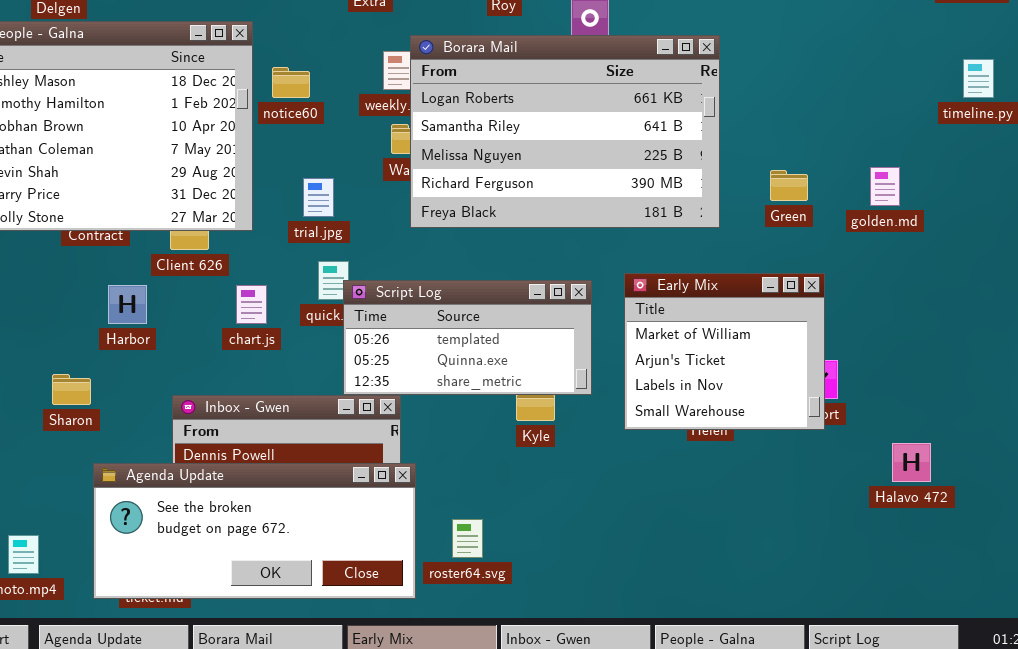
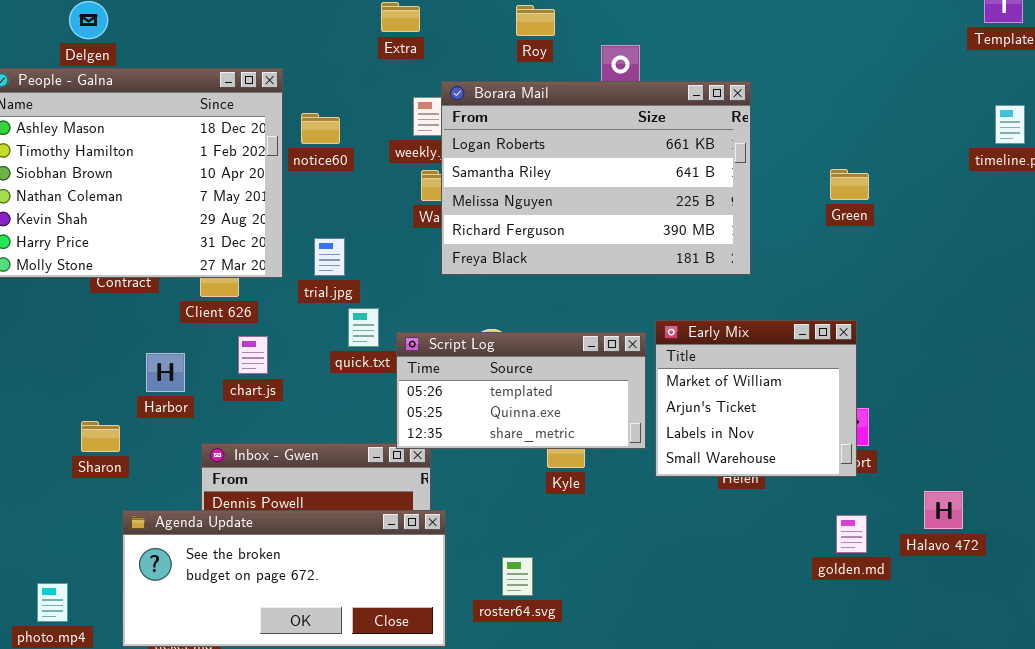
golden.md: [870,167,900,206] -> [836,515,867,553], moved
Green: [770,170,808,201] -> [830,169,869,200], moved
trial.jpg: [303,178,334,217] -> [314,238,345,276], moved
Script Log: [343,280,592,395] -> [396,332,646,449], moved
Harbor: [108,285,147,324] -> [146,353,185,392], moved
chart.js: [236,285,267,324] -> [238,336,268,374], moved
roster64.svg: [452,519,483,558] -> [502,557,533,596], moved

